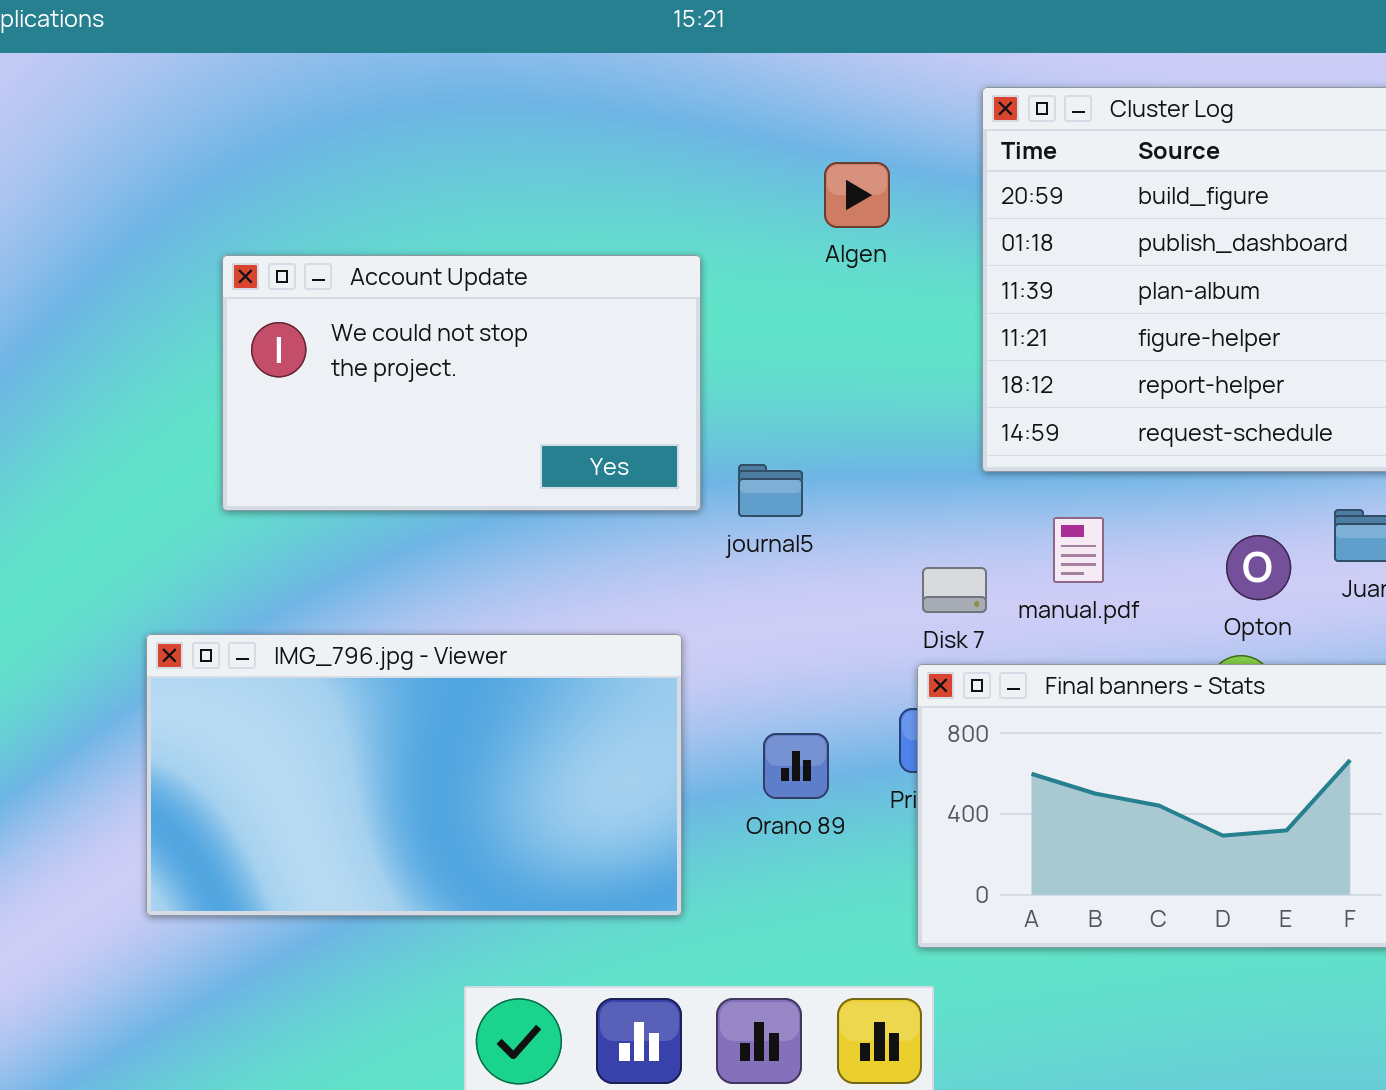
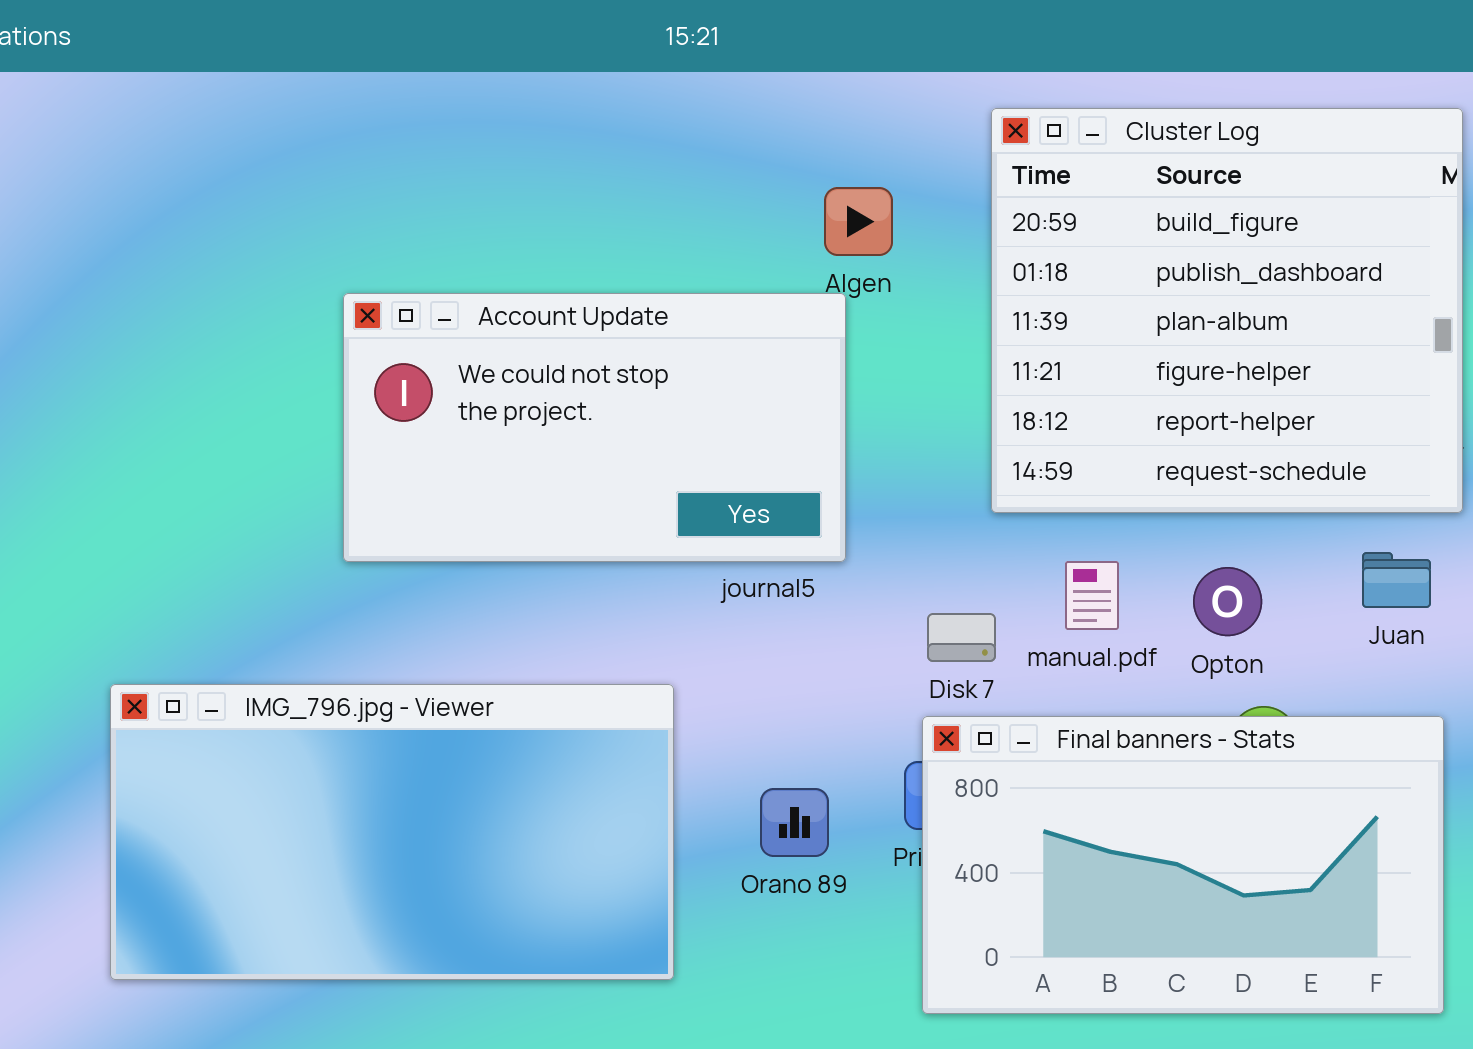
Account Update: [222,255,701,511] -> [343,293,846,562], moved
Opton: [1226,535,1291,600] -> [1193,567,1262,636], moved

